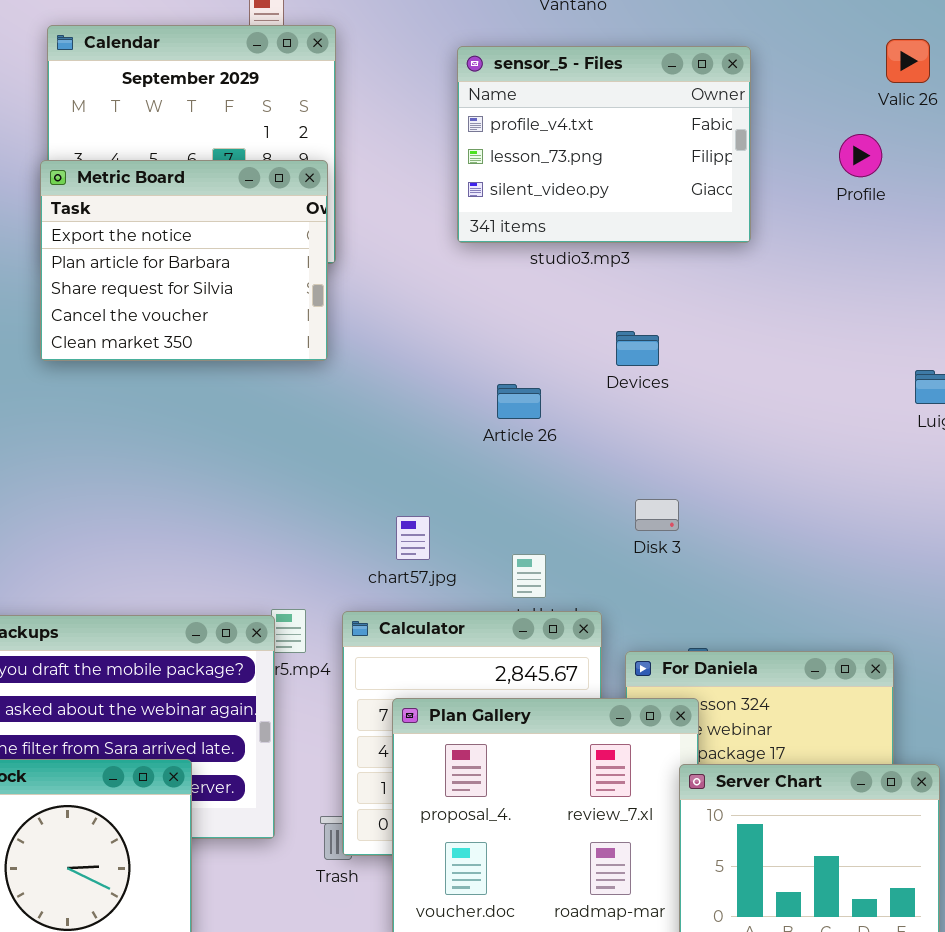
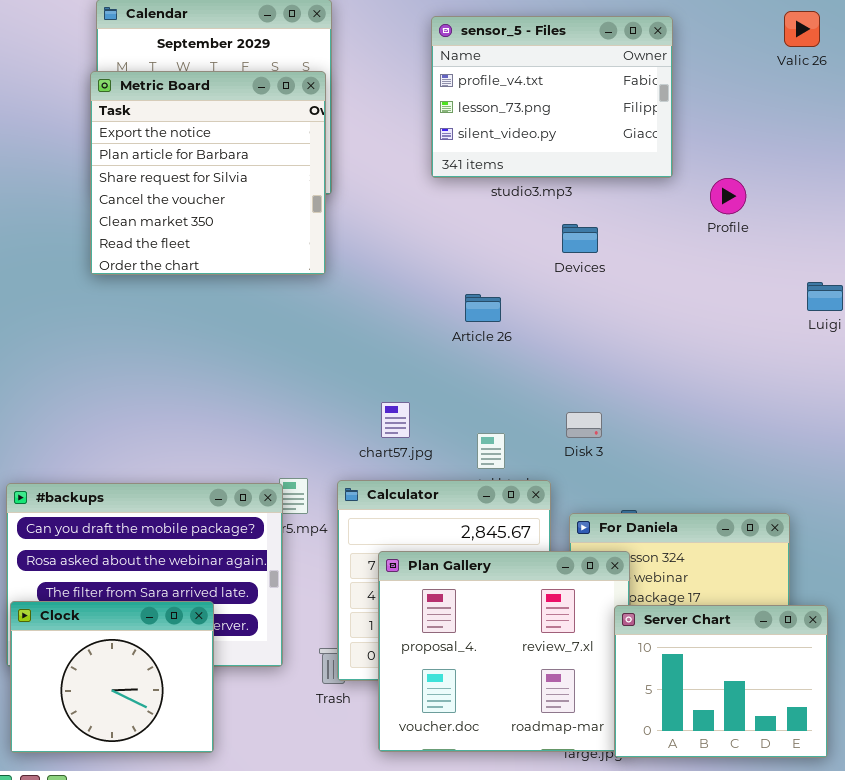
Profile: [839,134,882,177] -> [710,178,746,214], moved
Metric Board: [40,160,328,361] -> [90,71,326,275], resized
Devices: [616,331,659,366] -> [562,224,598,253], moved
Disk 3: [635,499,679,531] -> [566,412,602,438], moved

